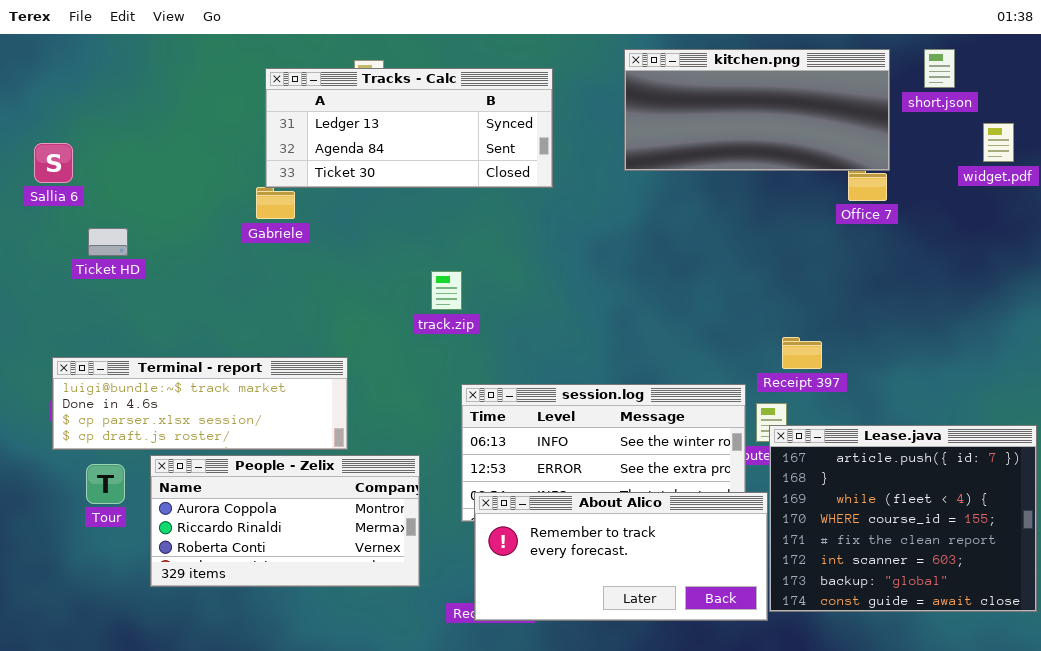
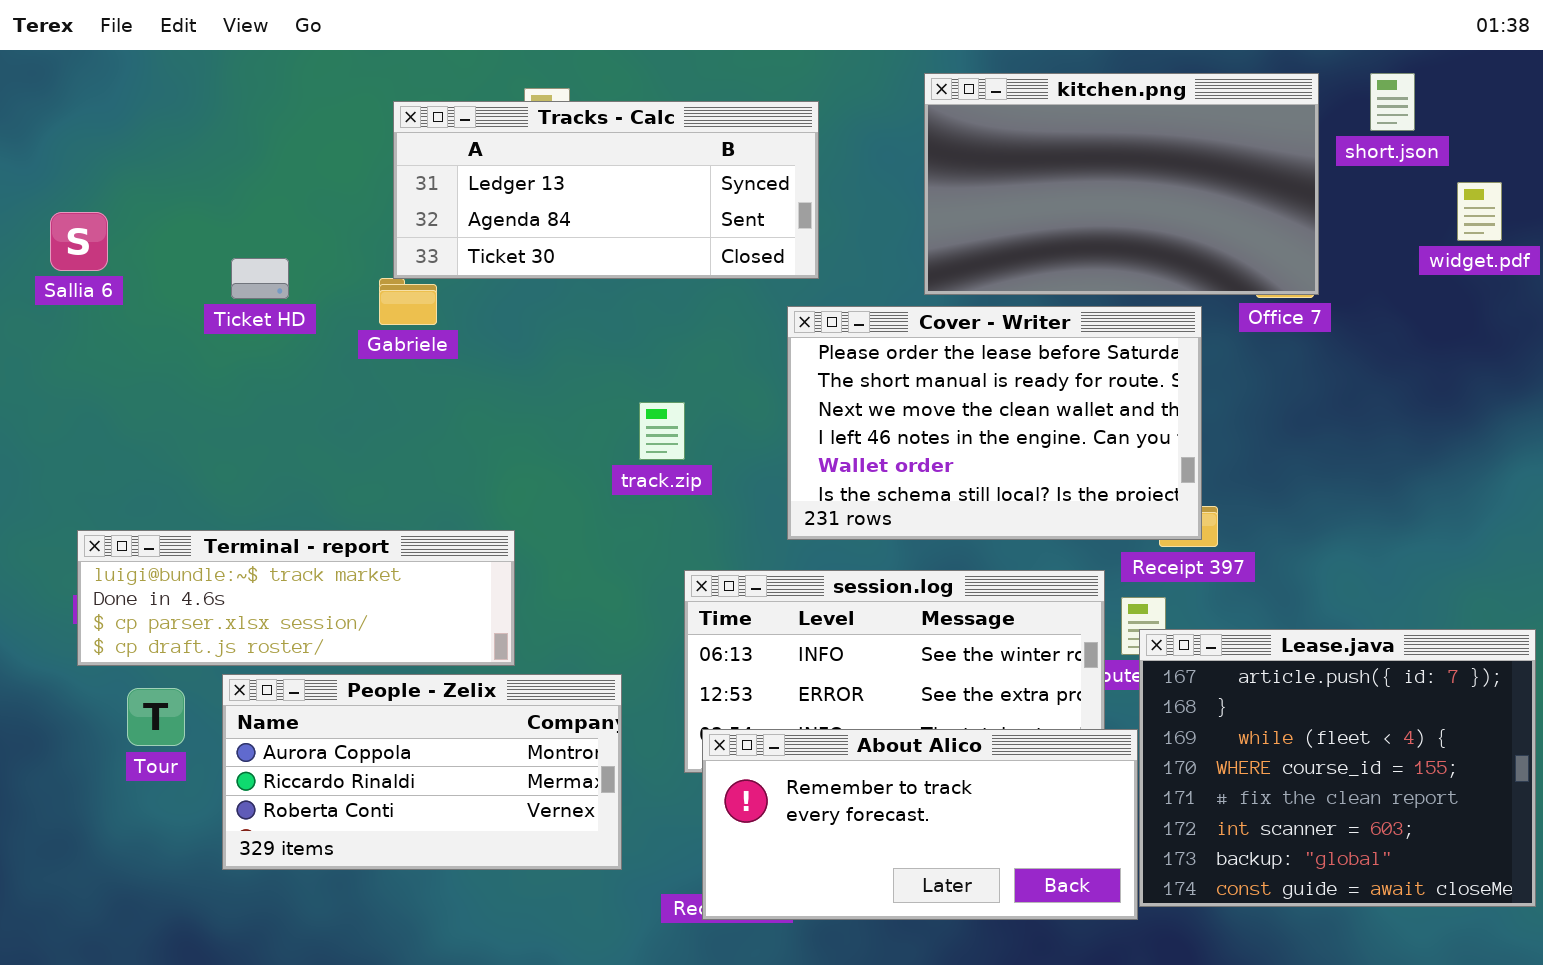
kitchen.png: [624,49,890,171] -> [924,73,1319,295], resized
Cover - Writer: none -> [787,306,1202,540], opened
Ticket HD: [88,228,128,256] -> [231,258,289,299], moved

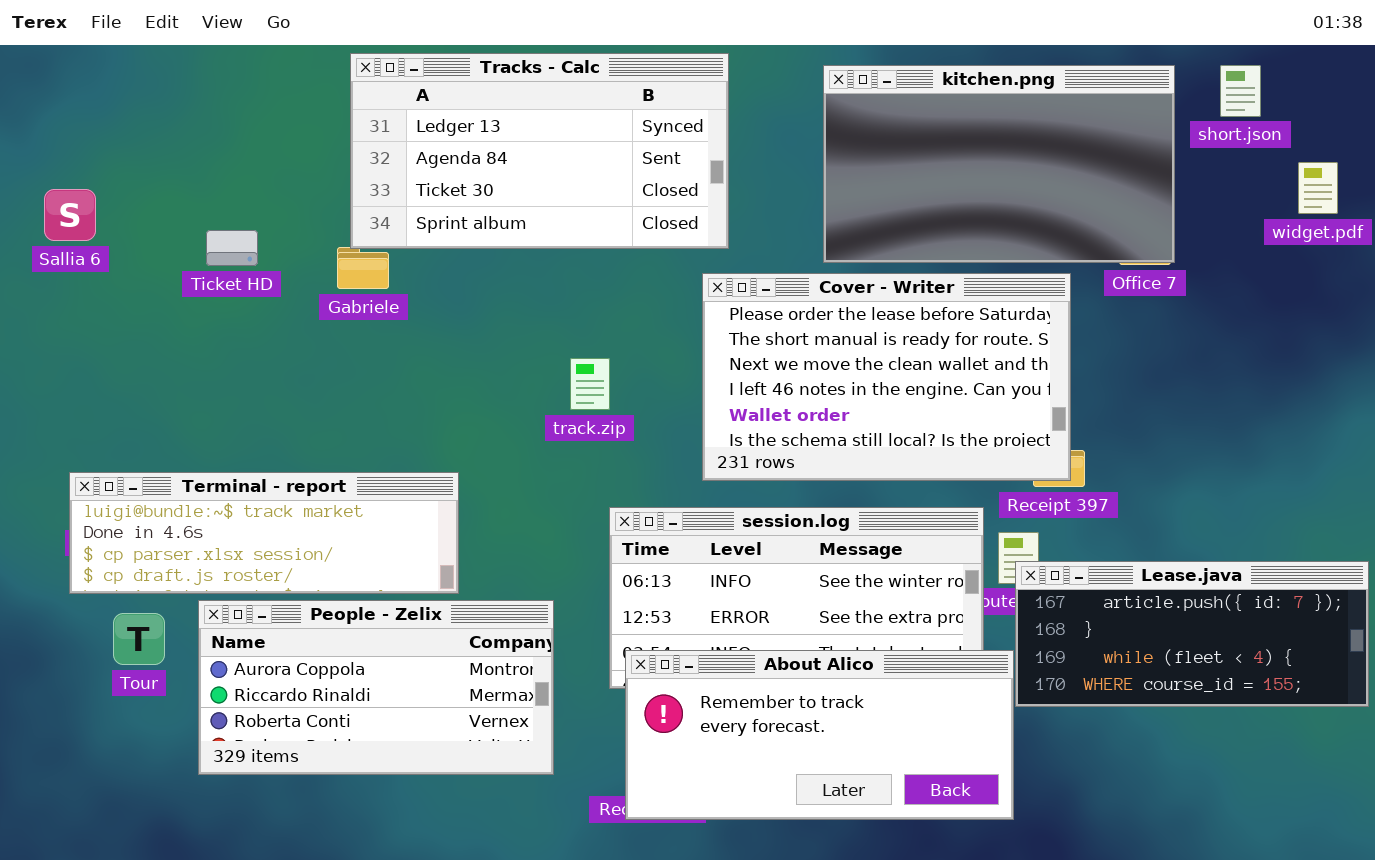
Tracks - Calc: [393,101,819,279] -> [350,53,729,249], resized
Lease.java: [1139,629,1536,907] -> [1015,561,1369,707], resized

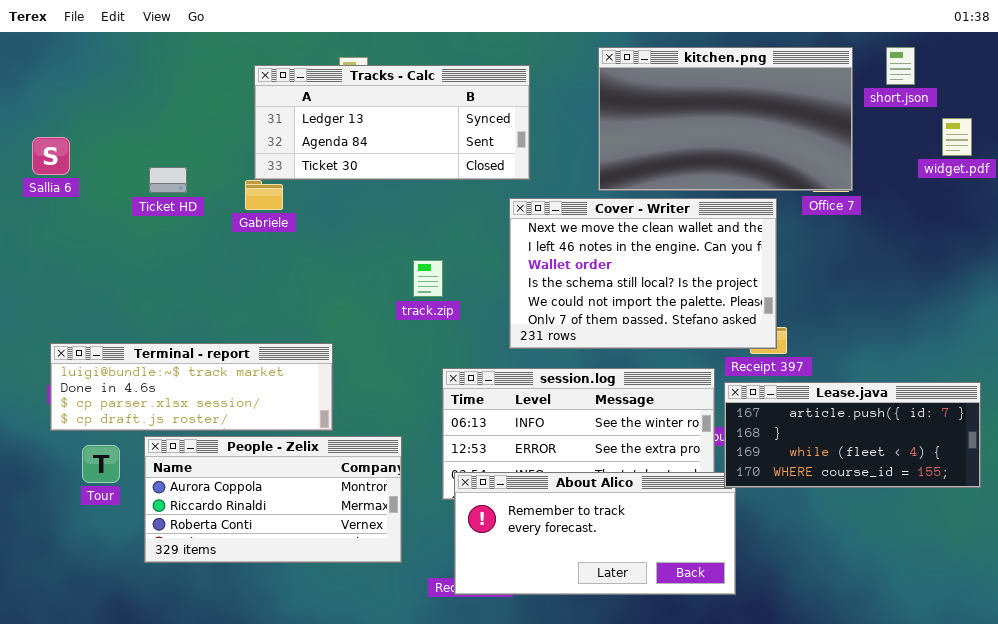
Tracks - Calc: [350,53,729,249] -> [254,65,530,180], resized
Cover - Writer: [702,273,1071,481] -> [509,198,777,349], scrolled down 2 rows
Lease.java: [1015,561,1369,707] -> [724,382,981,488], moved

